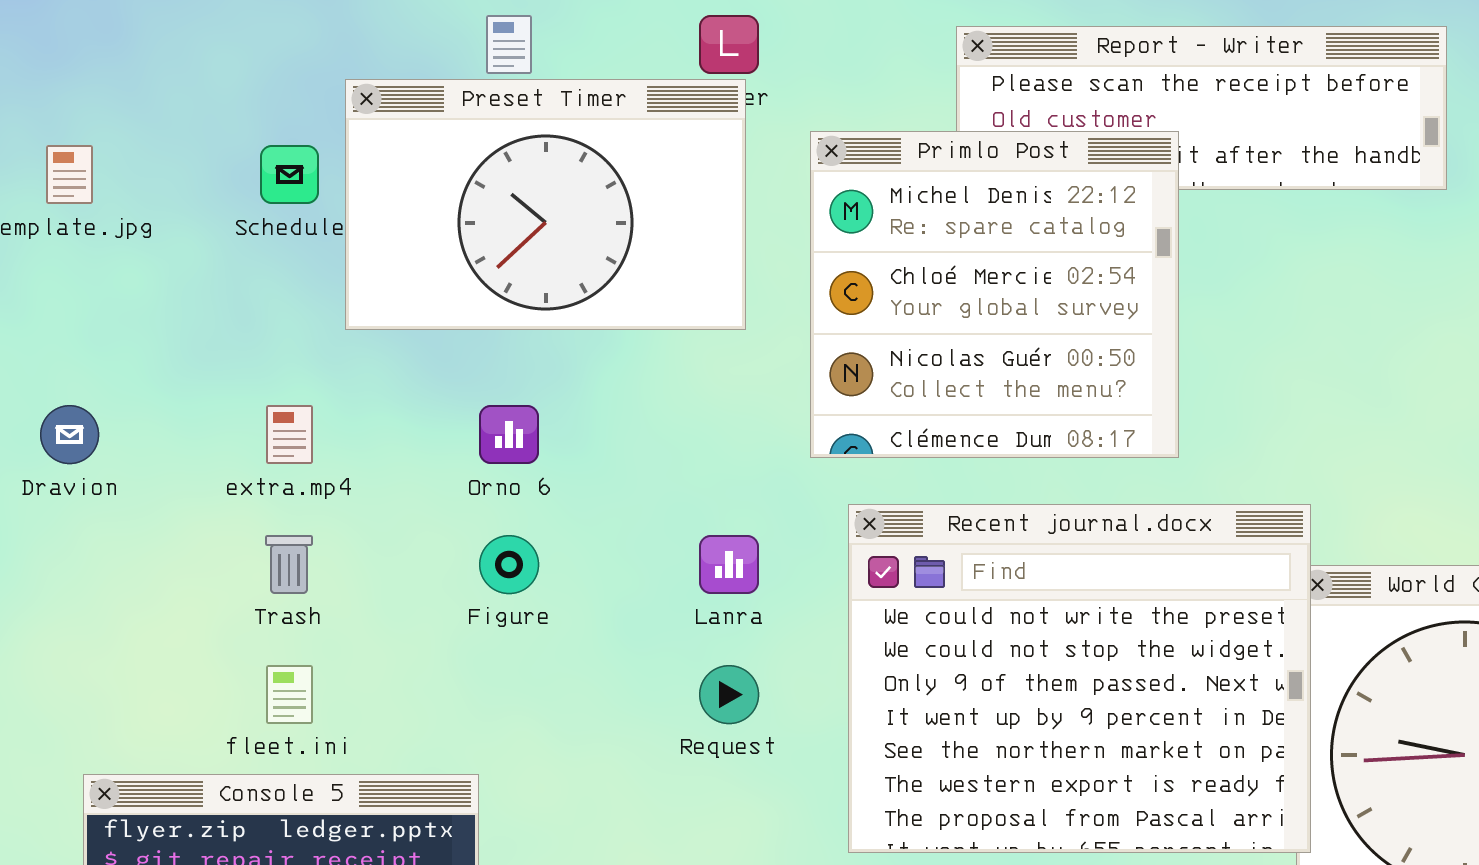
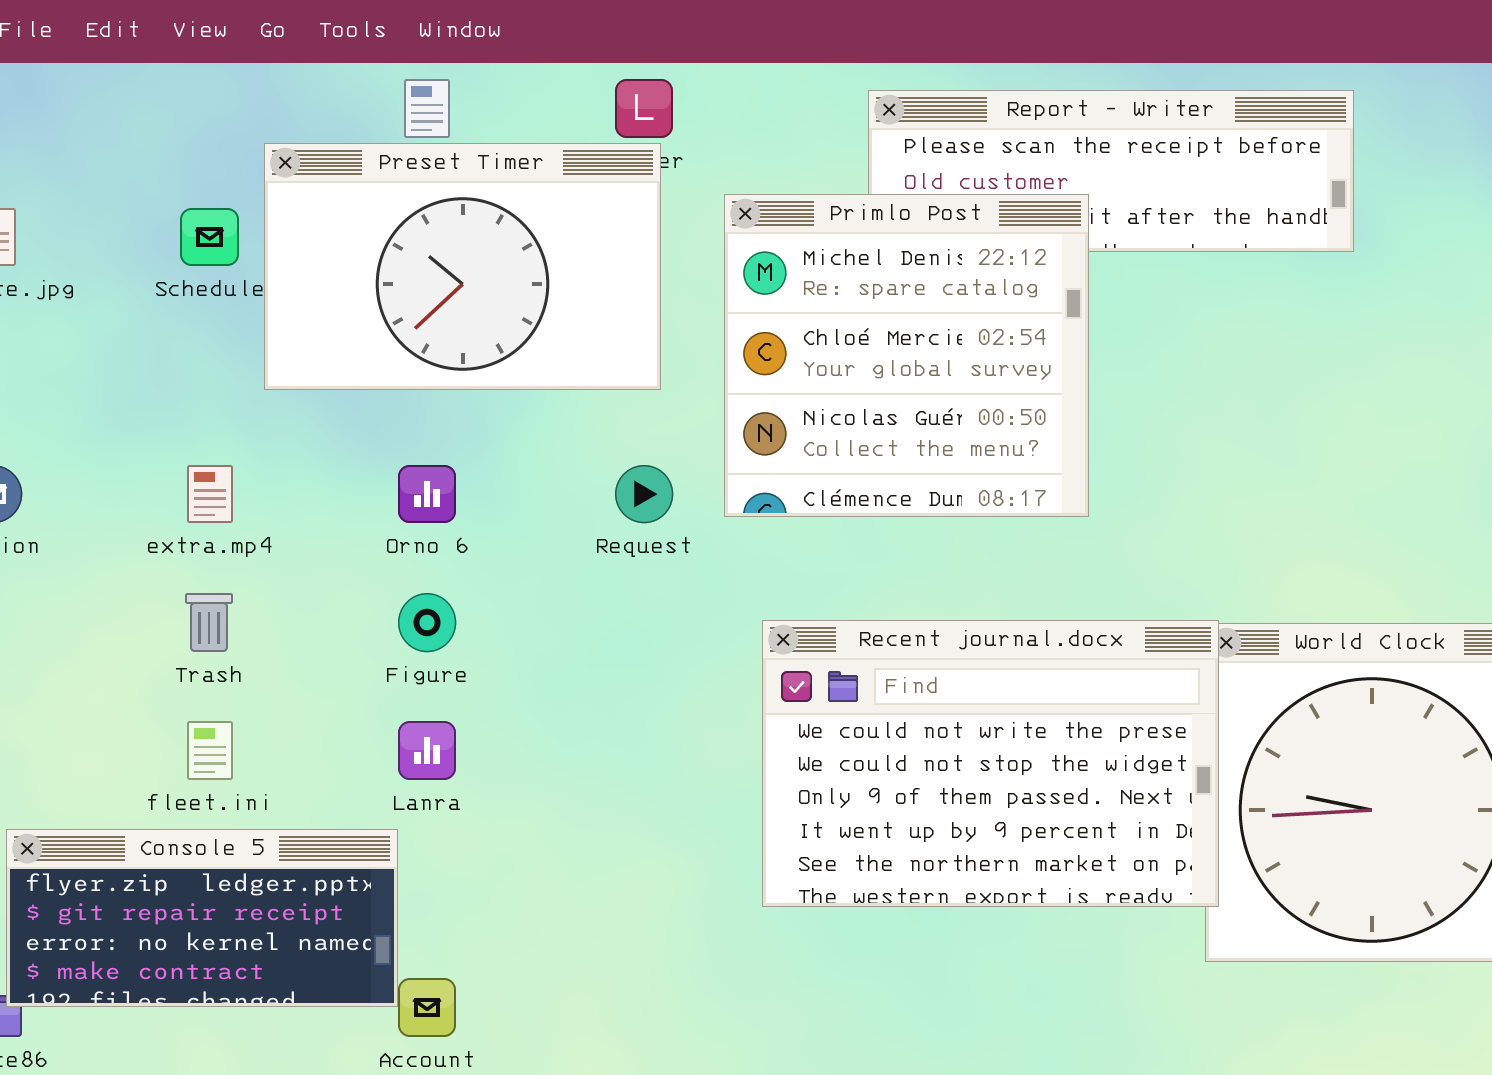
Recent journal.docx: [848,504,1311,853] -> [762,620,1219,907], resized
Lanra: [699,535,759,594] -> [398,721,456,780], moved
Request: [699,665,759,724] -> [615,465,673,523], moved

